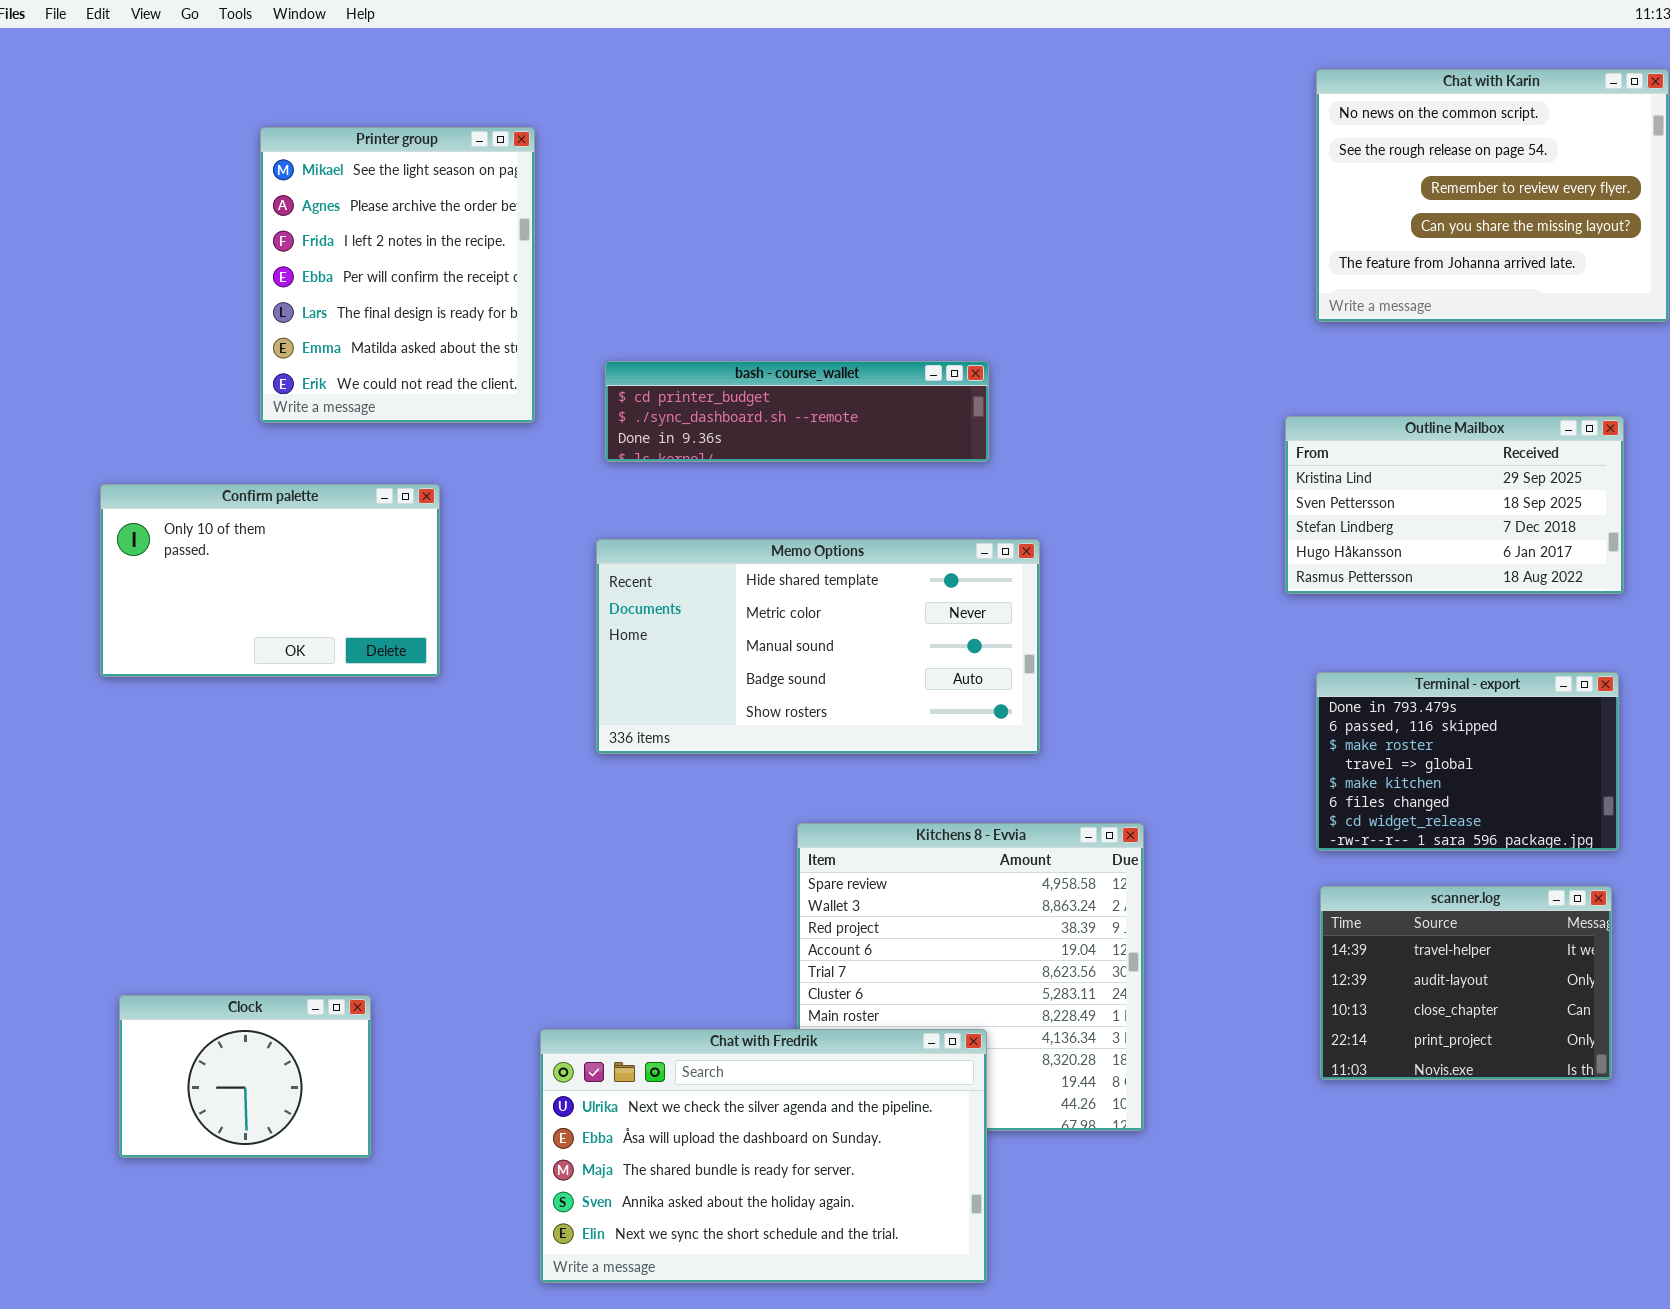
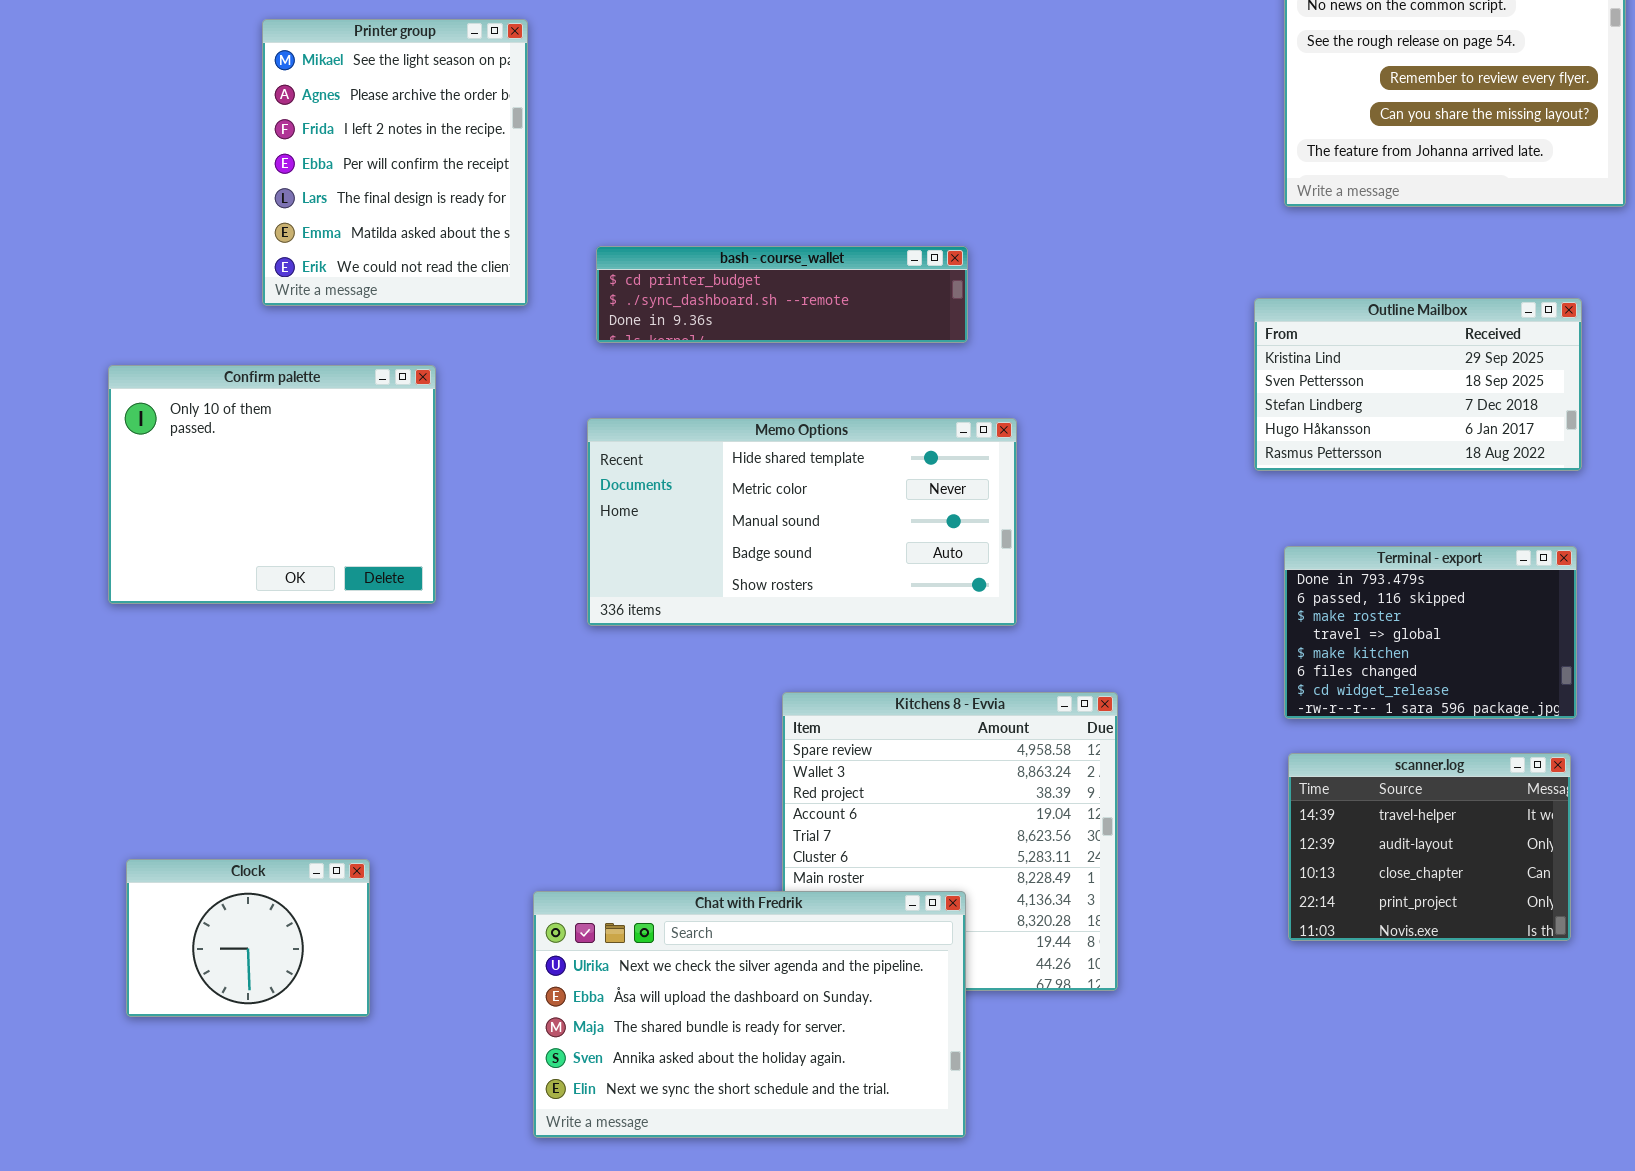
Confirm palette: [100,484,440,677] -> [108,365,436,604], resized

